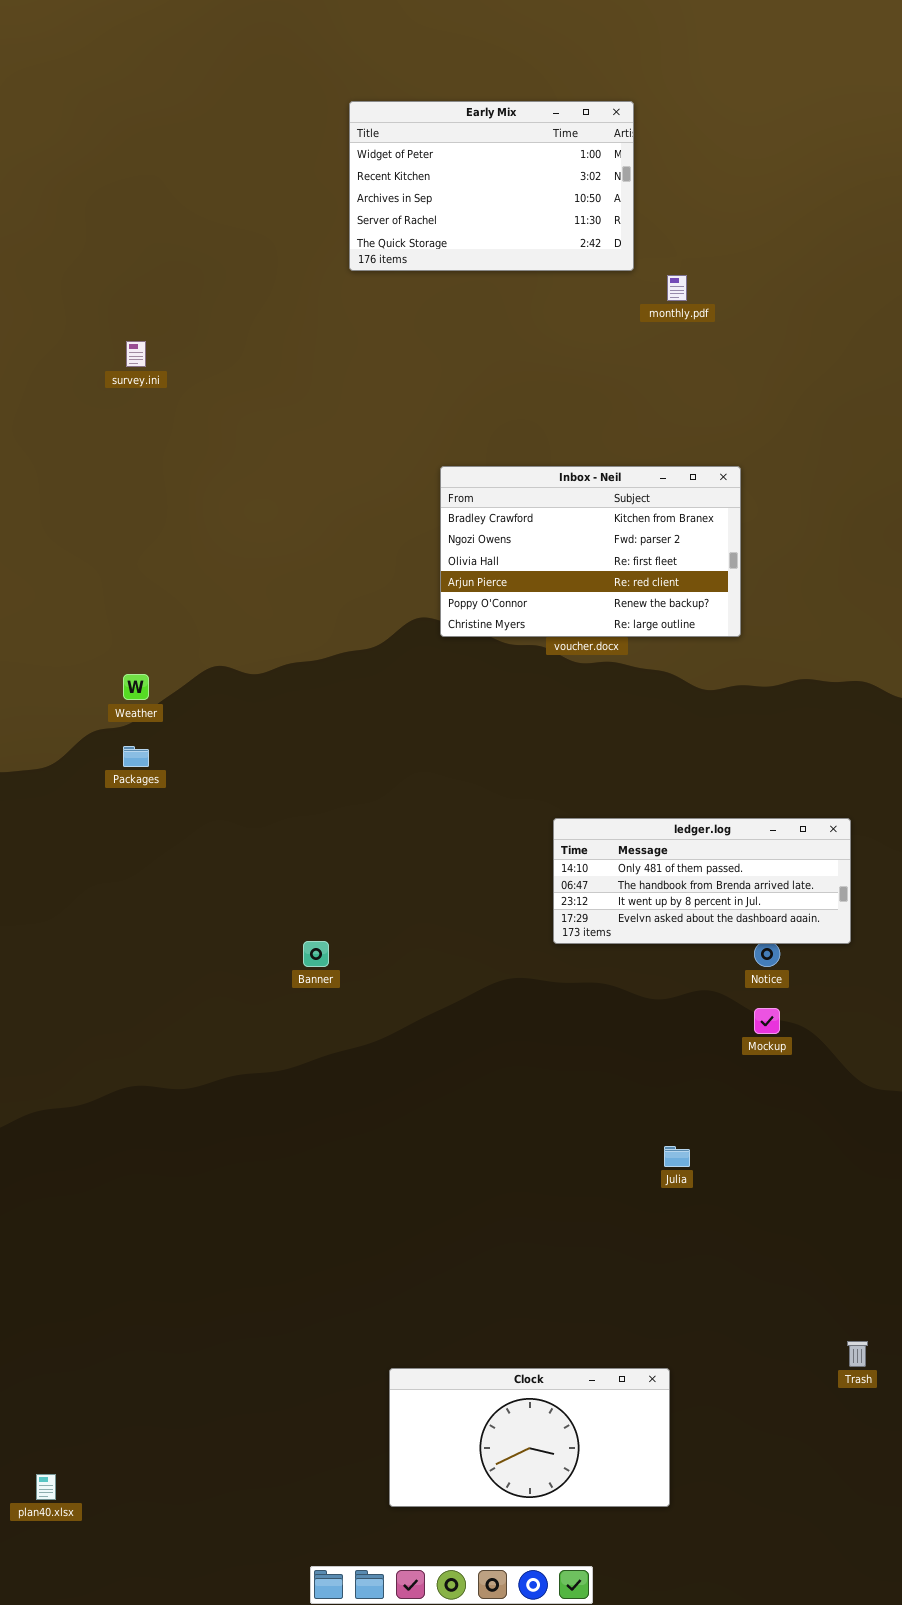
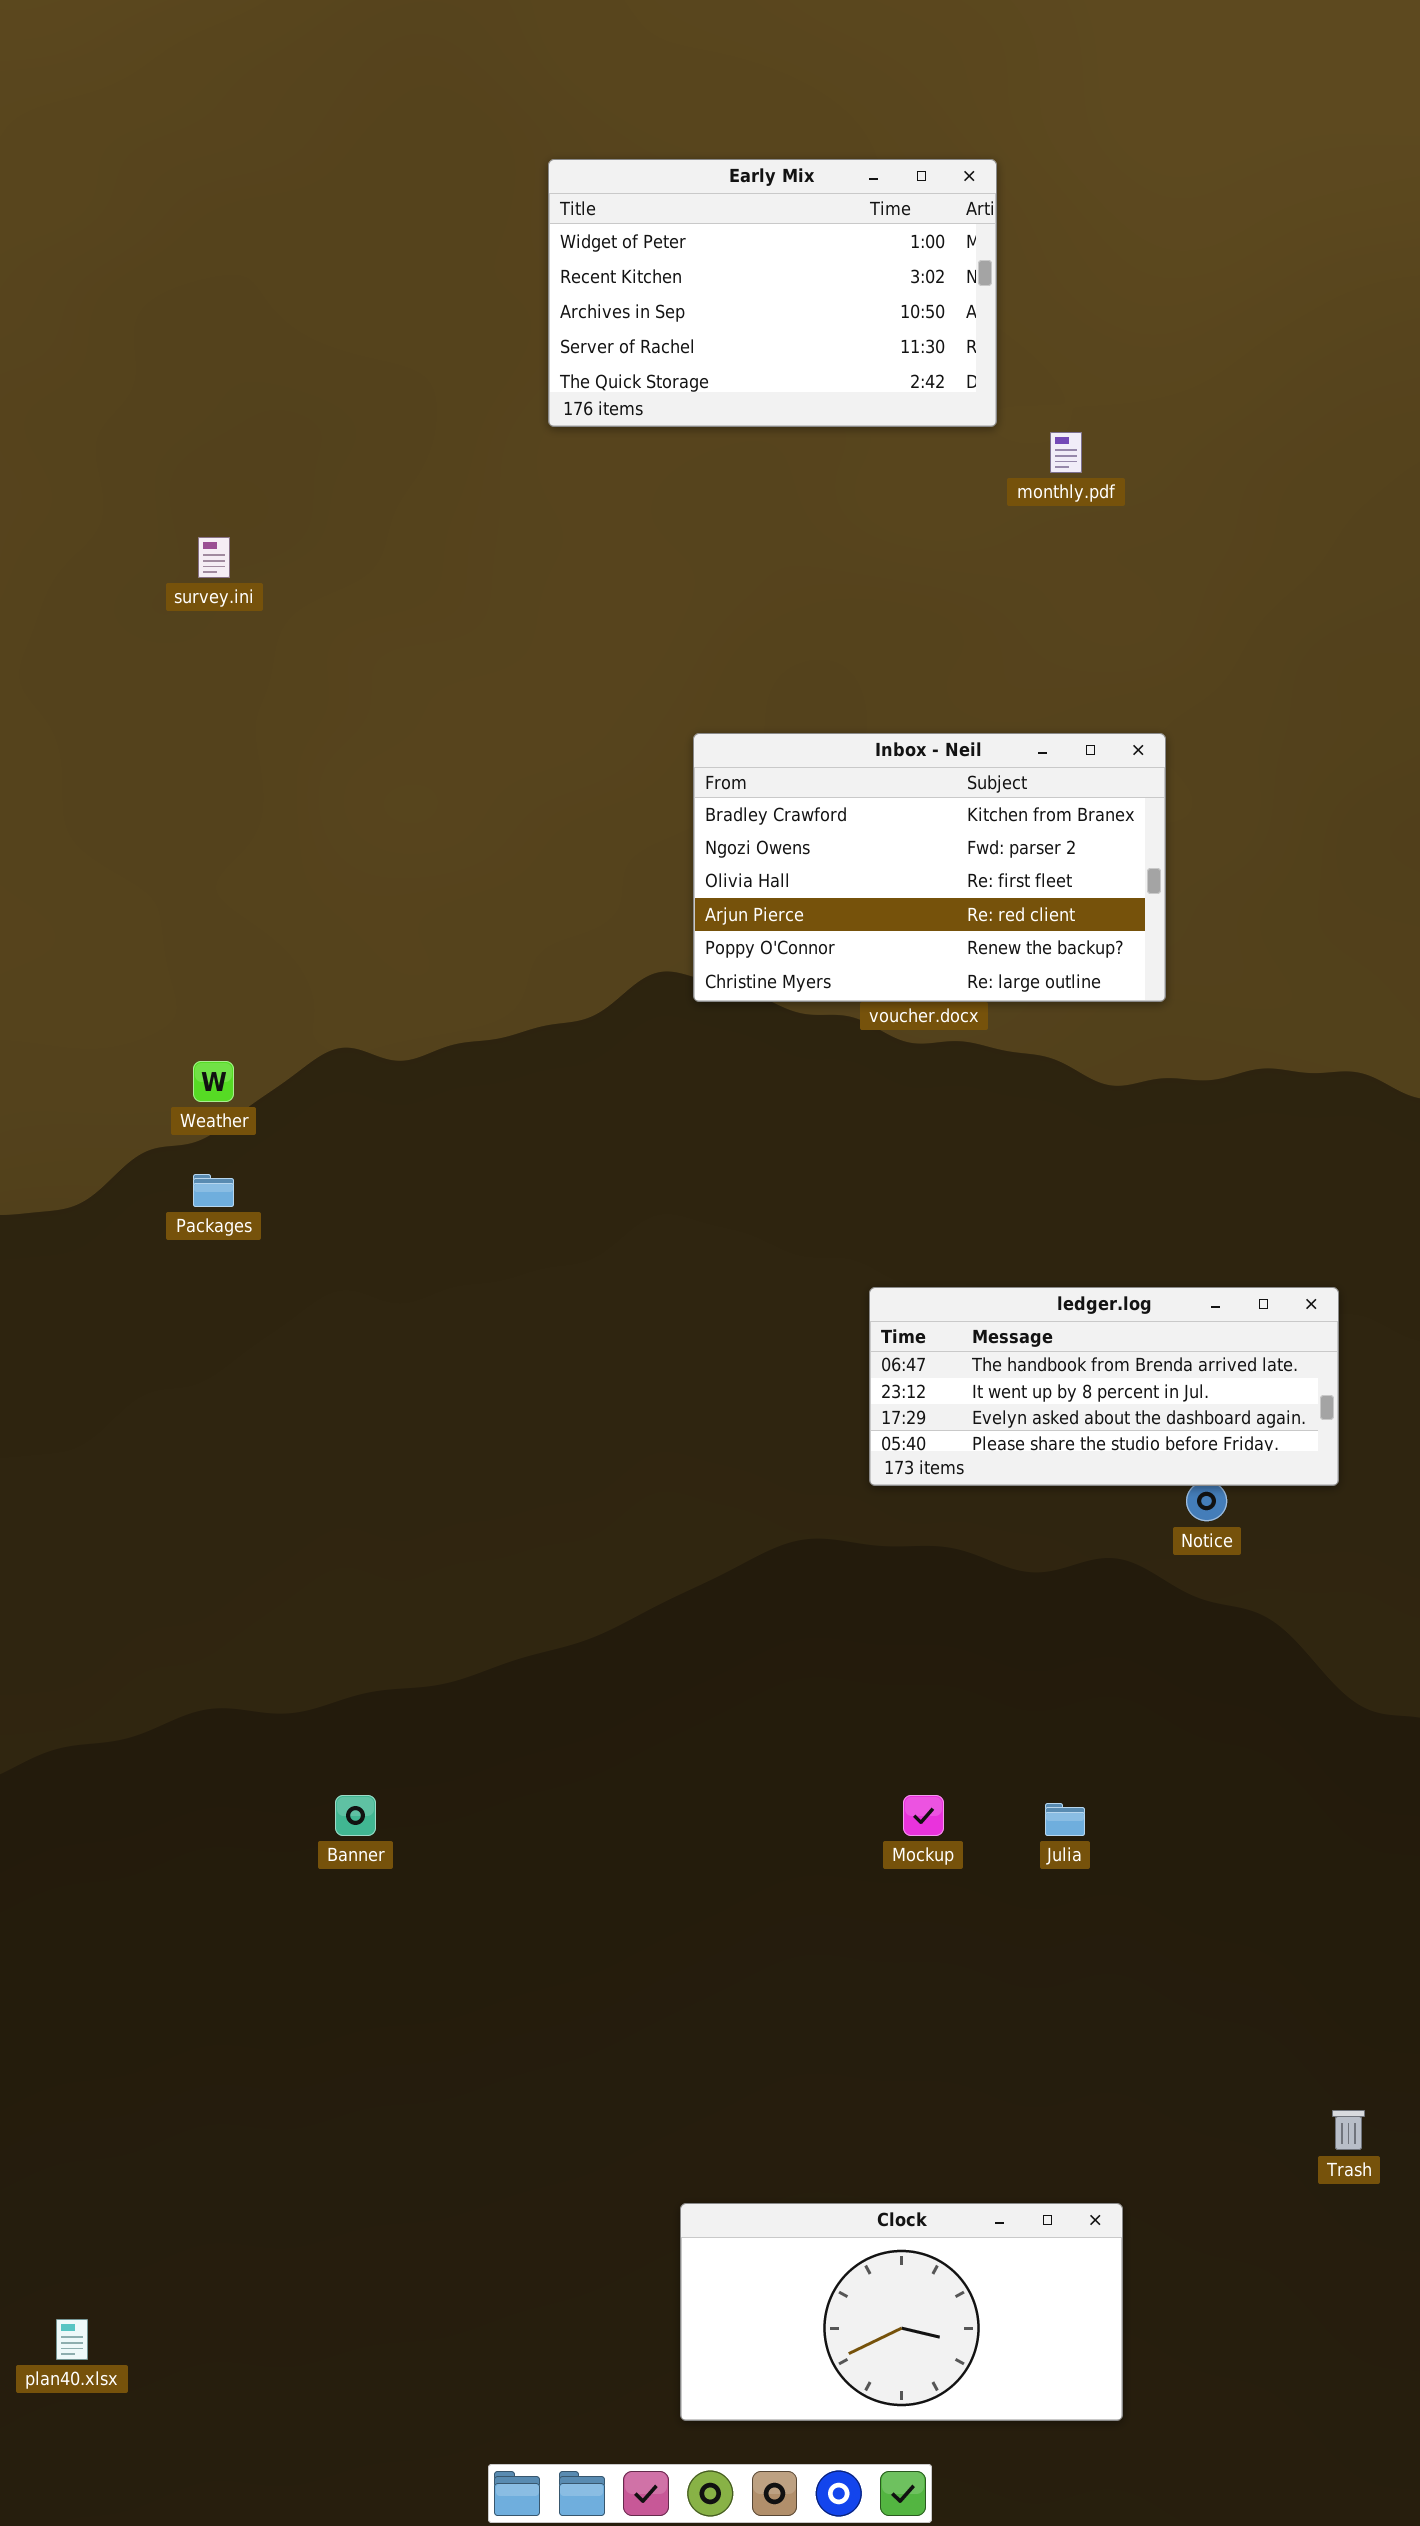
ledger.log: [553,818,851,944] -> [869,1287,1339,1486], scrolled down 1 row
Banner: [303,941,329,967] -> [335,1795,376,1836], moved
Mockup: [754,1008,780,1034] -> [903,1795,944,1836], moved
Clock: [389,1368,670,1507] -> [680,2203,1123,2421], moved

